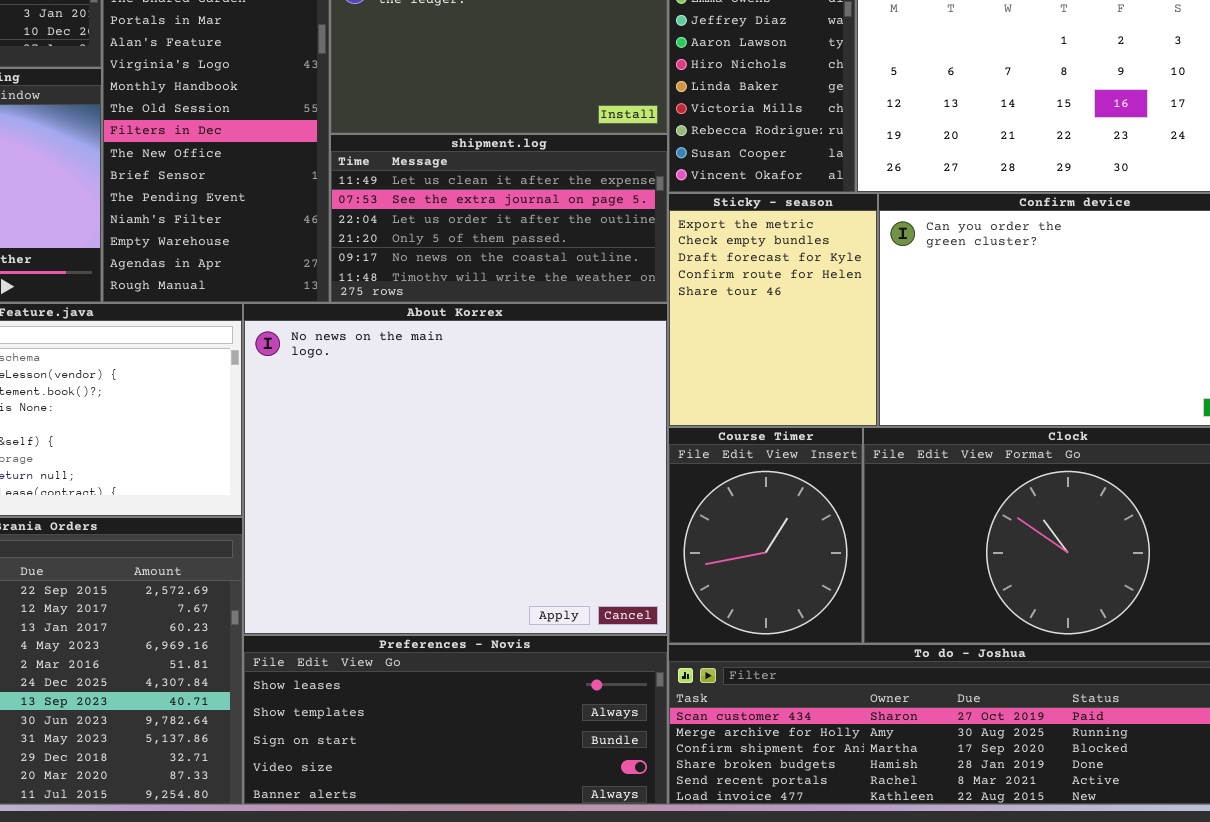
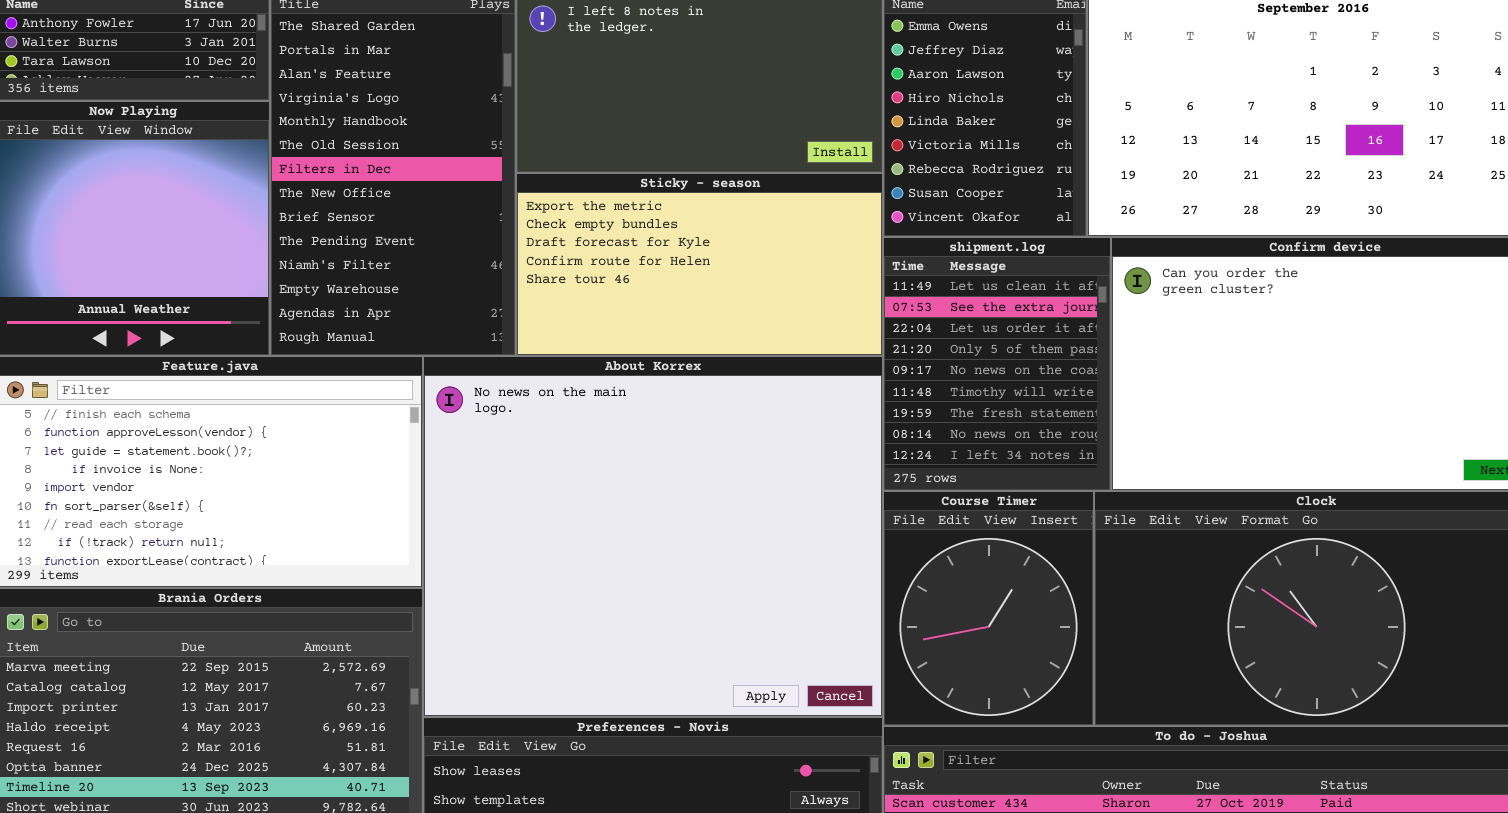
shipment.log: [330,134,668,303] -> [883,237,1111,491], moved, resized
Sticky - season: [668,193,878,427] -> [516,173,883,356], moved, resized

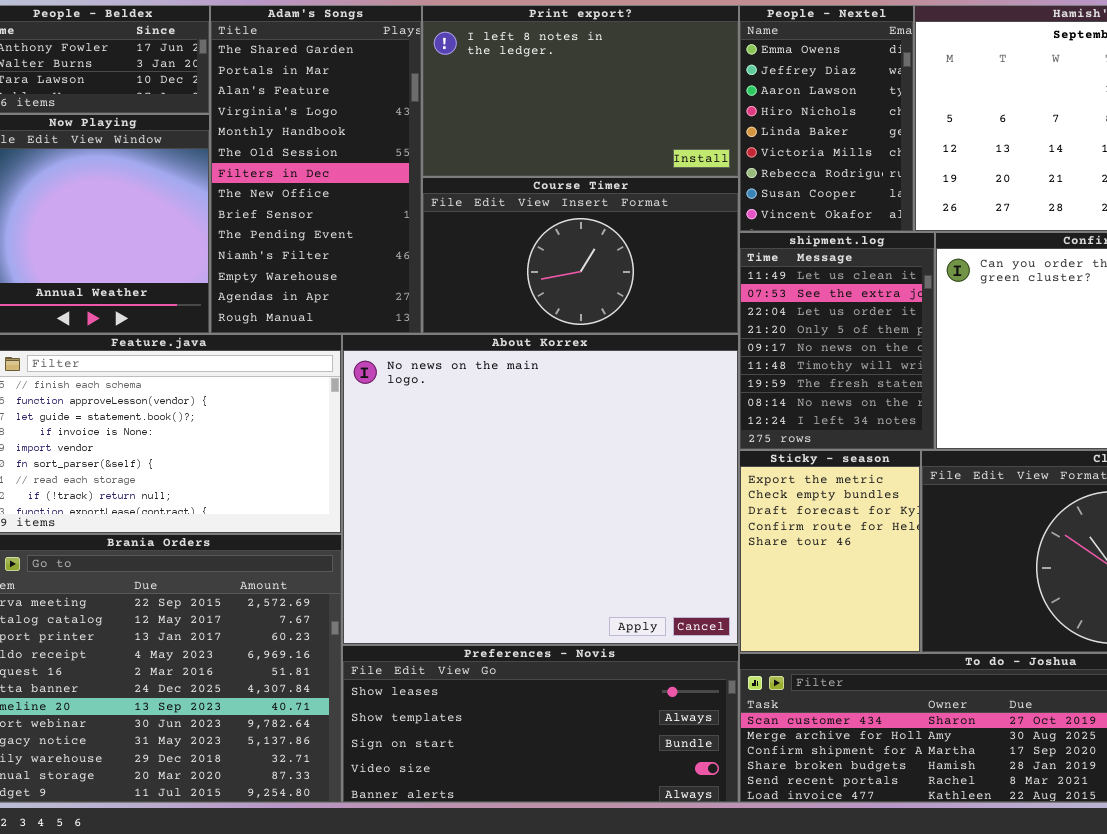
Sticky - season: [516,173,883,356] -> [739,450,921,653], moved, resized
Course Timer: [883,491,1094,726] -> [422,177,739,334], moved, resized

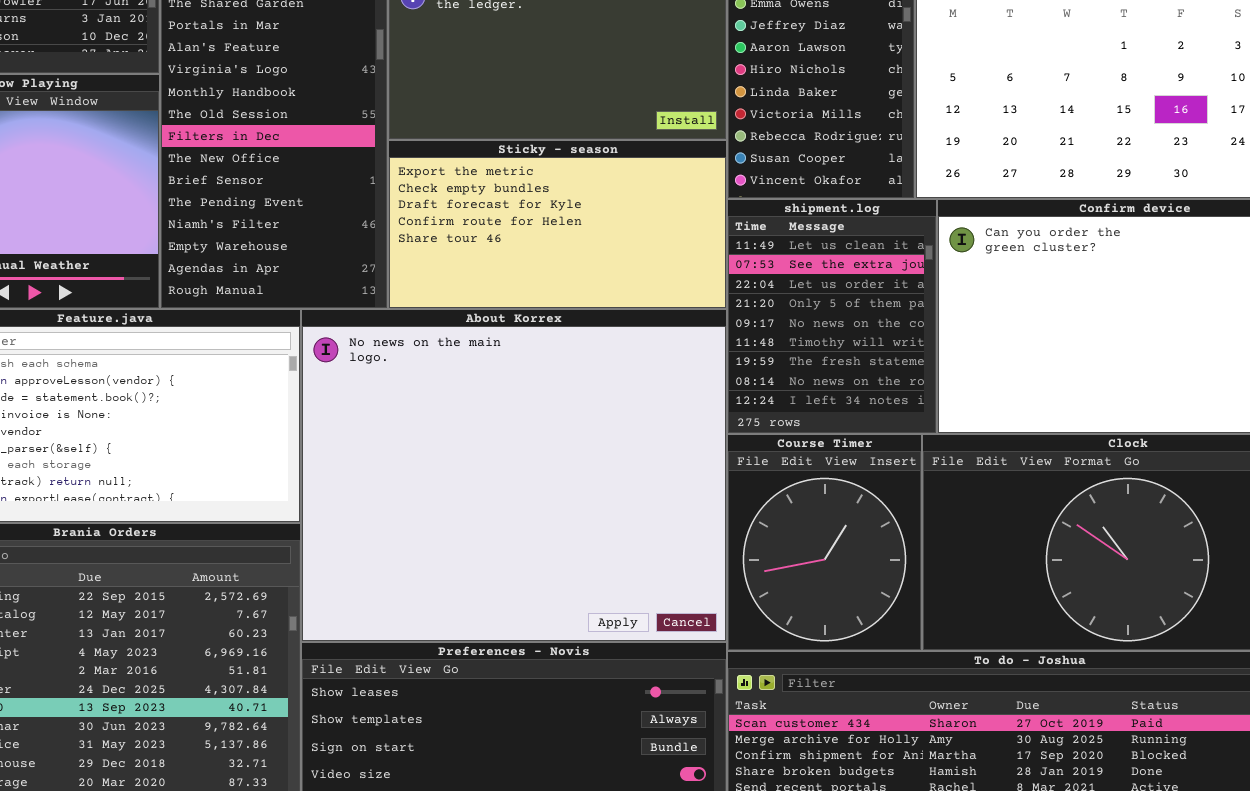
Course Timer: [422,177,739,334] -> [727,434,922,651], moved, resized
Sticky - season: [739,450,921,653] -> [388,140,727,309], moved, resized

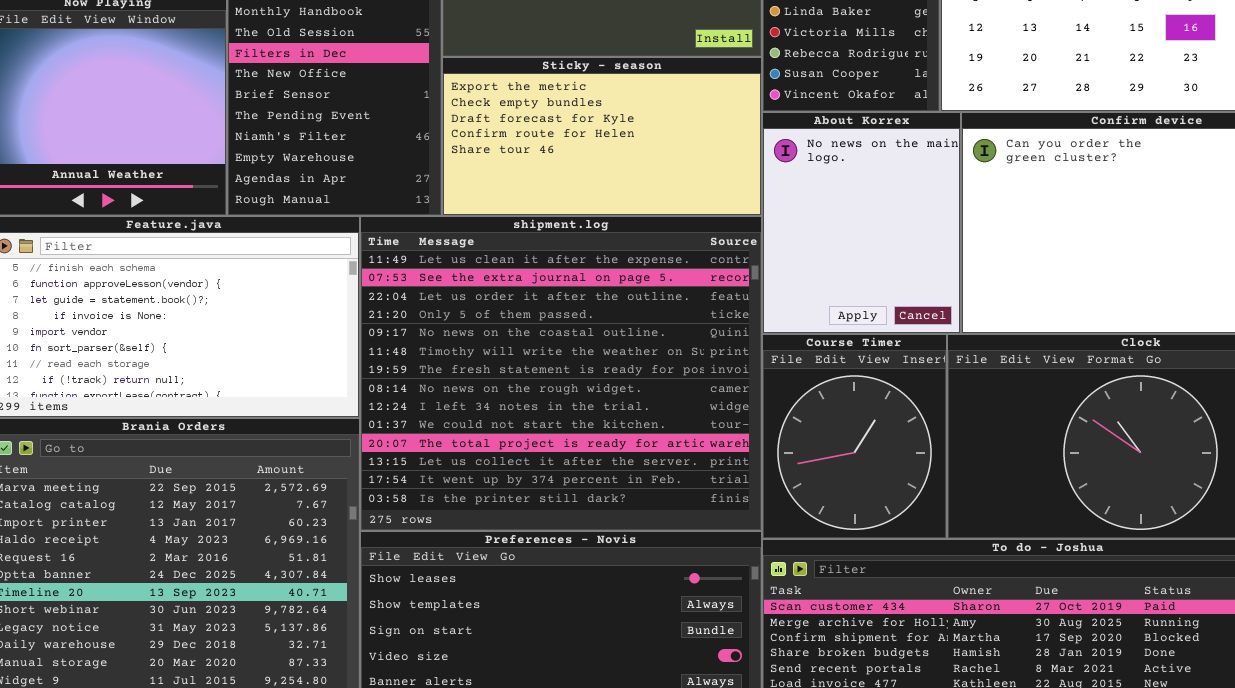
shipment.log: [727,199,937,434] -> [360,216,762,531], moved, resized
About Korrex: [301,309,727,642] -> [762,112,961,334], moved, resized

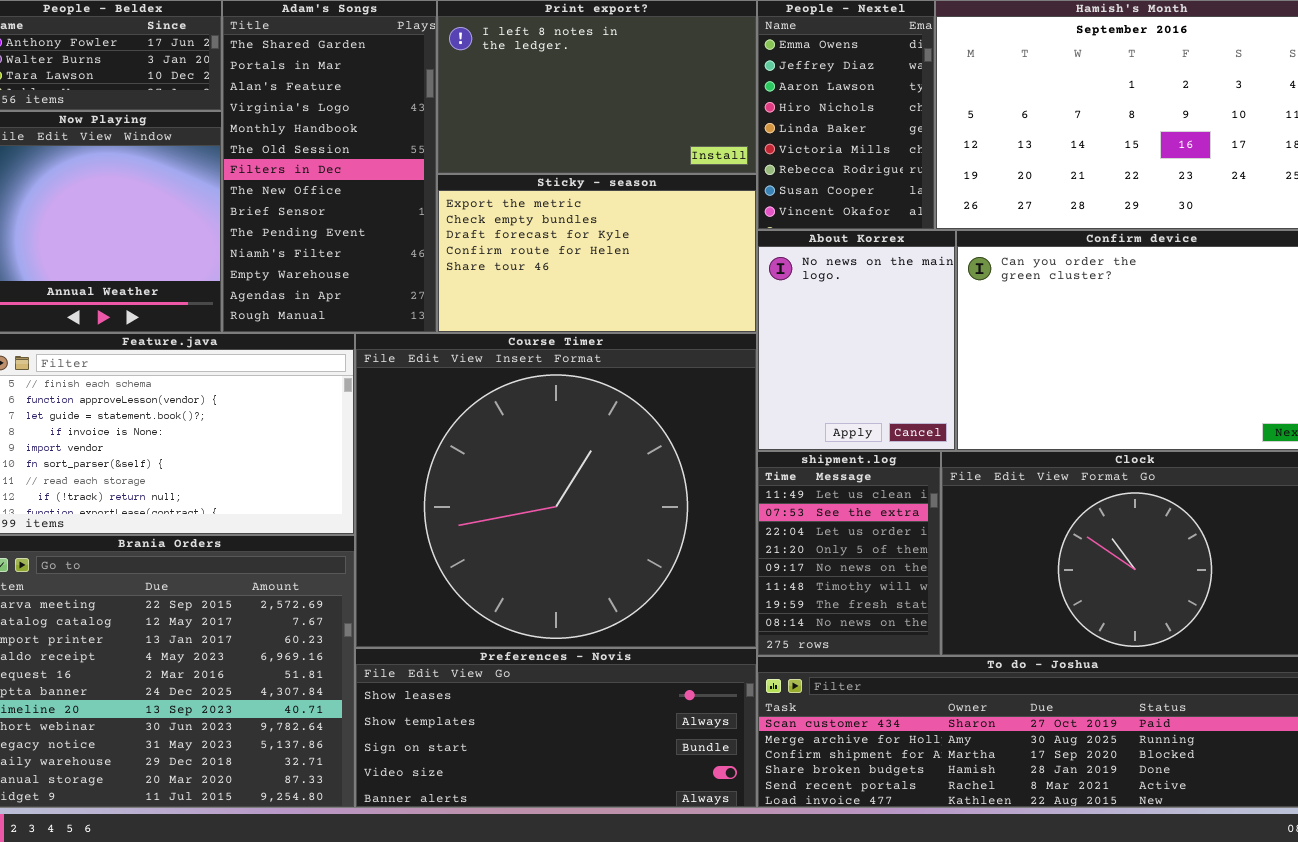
shipment.log: [360,216,762,531] -> [757,451,941,656], moved, resized
Course Timer: [762,334,947,539] -> [355,333,757,648], moved, resized

